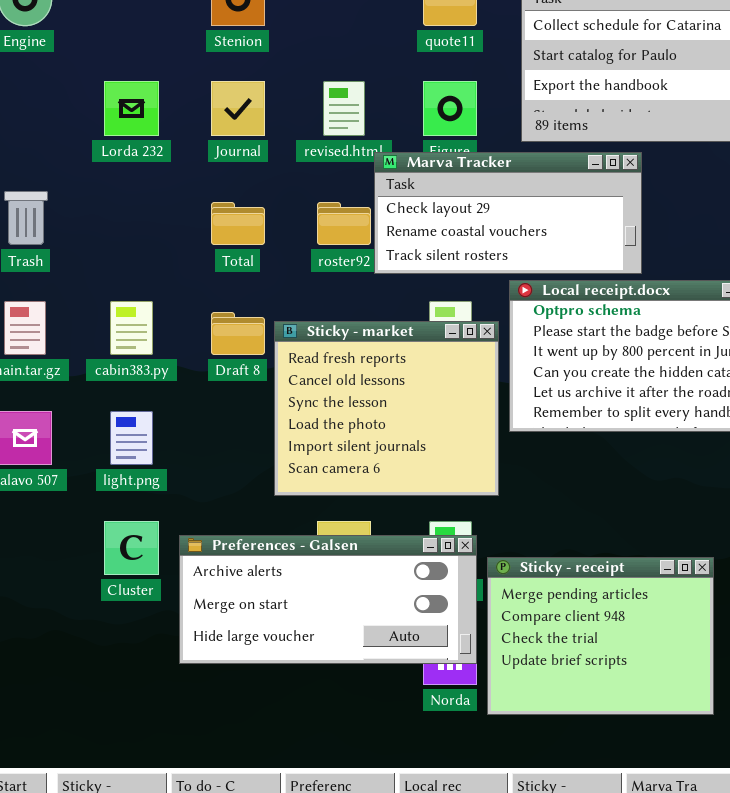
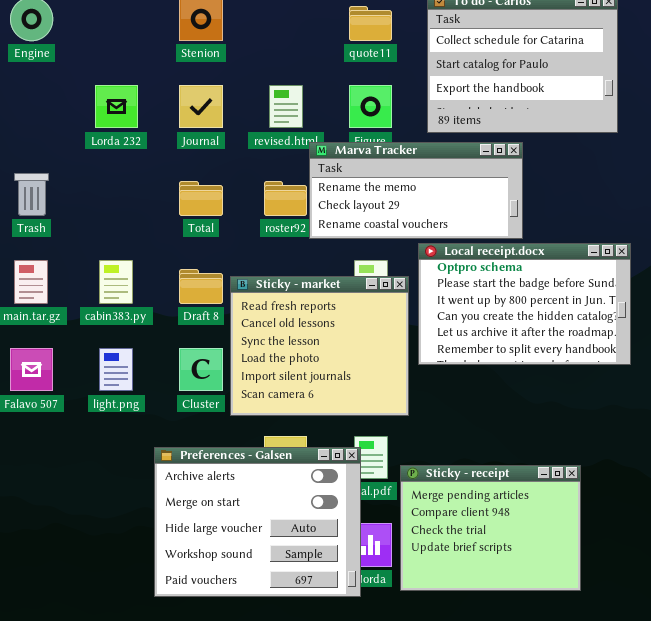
Marva Tracker: [374,152,642,274] -> [309,142,523,239], scrolled up 1 row
Cluster: [104,521,159,575] -> [179,348,223,391], moved
Preferences - Galsen: [179,535,477,664] -> [154,447,361,597], resized

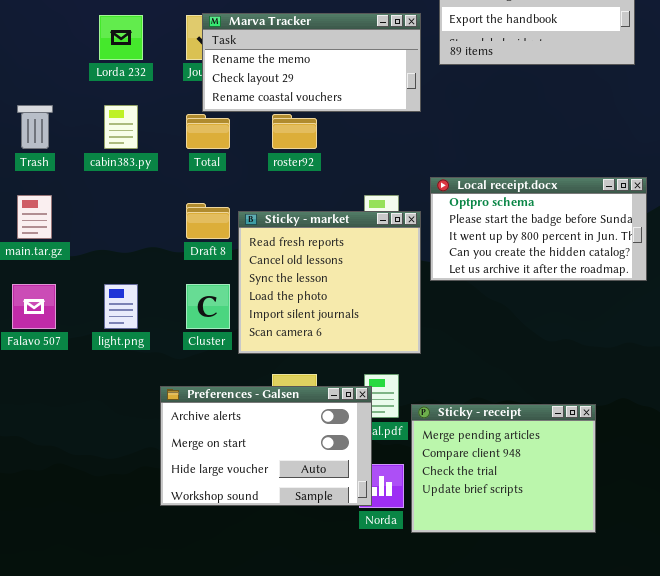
Marva Tracker: [309,142,523,239] -> [202,13,421,112], moved
Local receipt.docx: [418,243,631,365] -> [430,177,647,281], resized
cabin383.py: [99,260,133,304] -> [104,105,138,149], moved
Preferences - Galsen: [154,447,361,597] -> [160,386,372,506], resized

